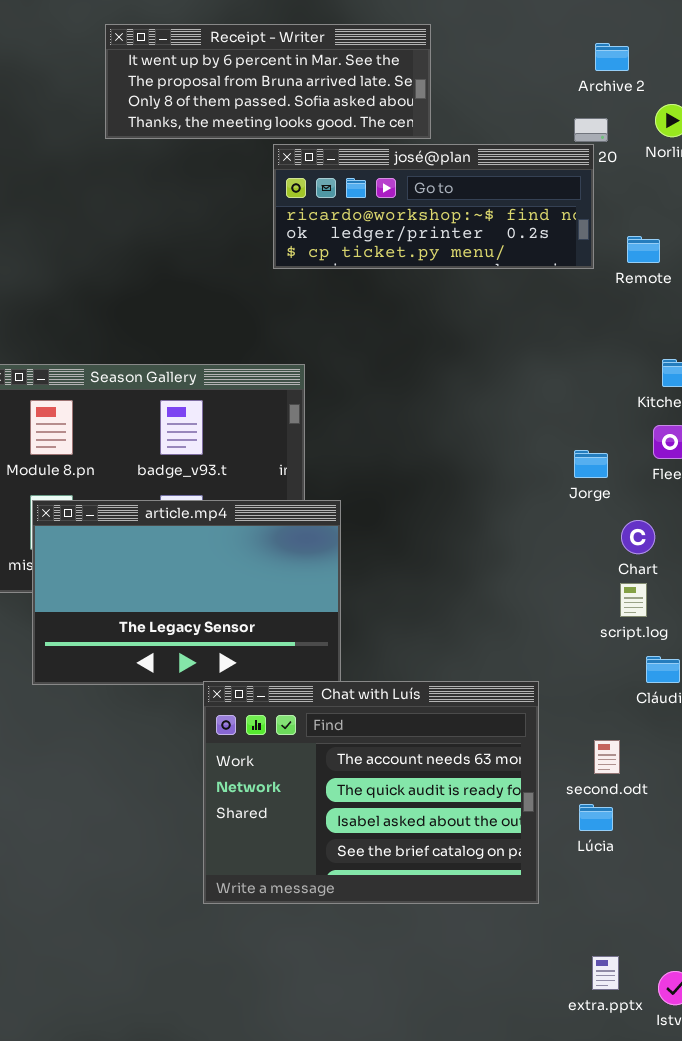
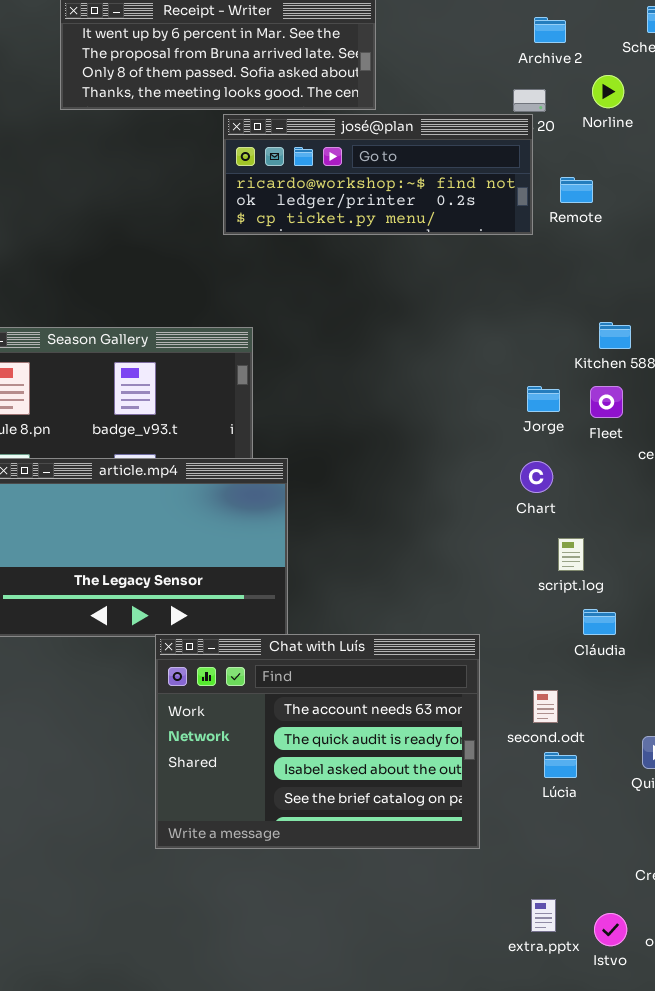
Remote: [627,236,660,263] -> [560,177,593,203], moved
Jorge: [574,450,608,478] -> [527,386,560,412], moved
Chart: [621,520,655,554] -> [520,461,553,493], moved
Lúcia: [579,804,613,831] -> [544,752,577,778], moved

